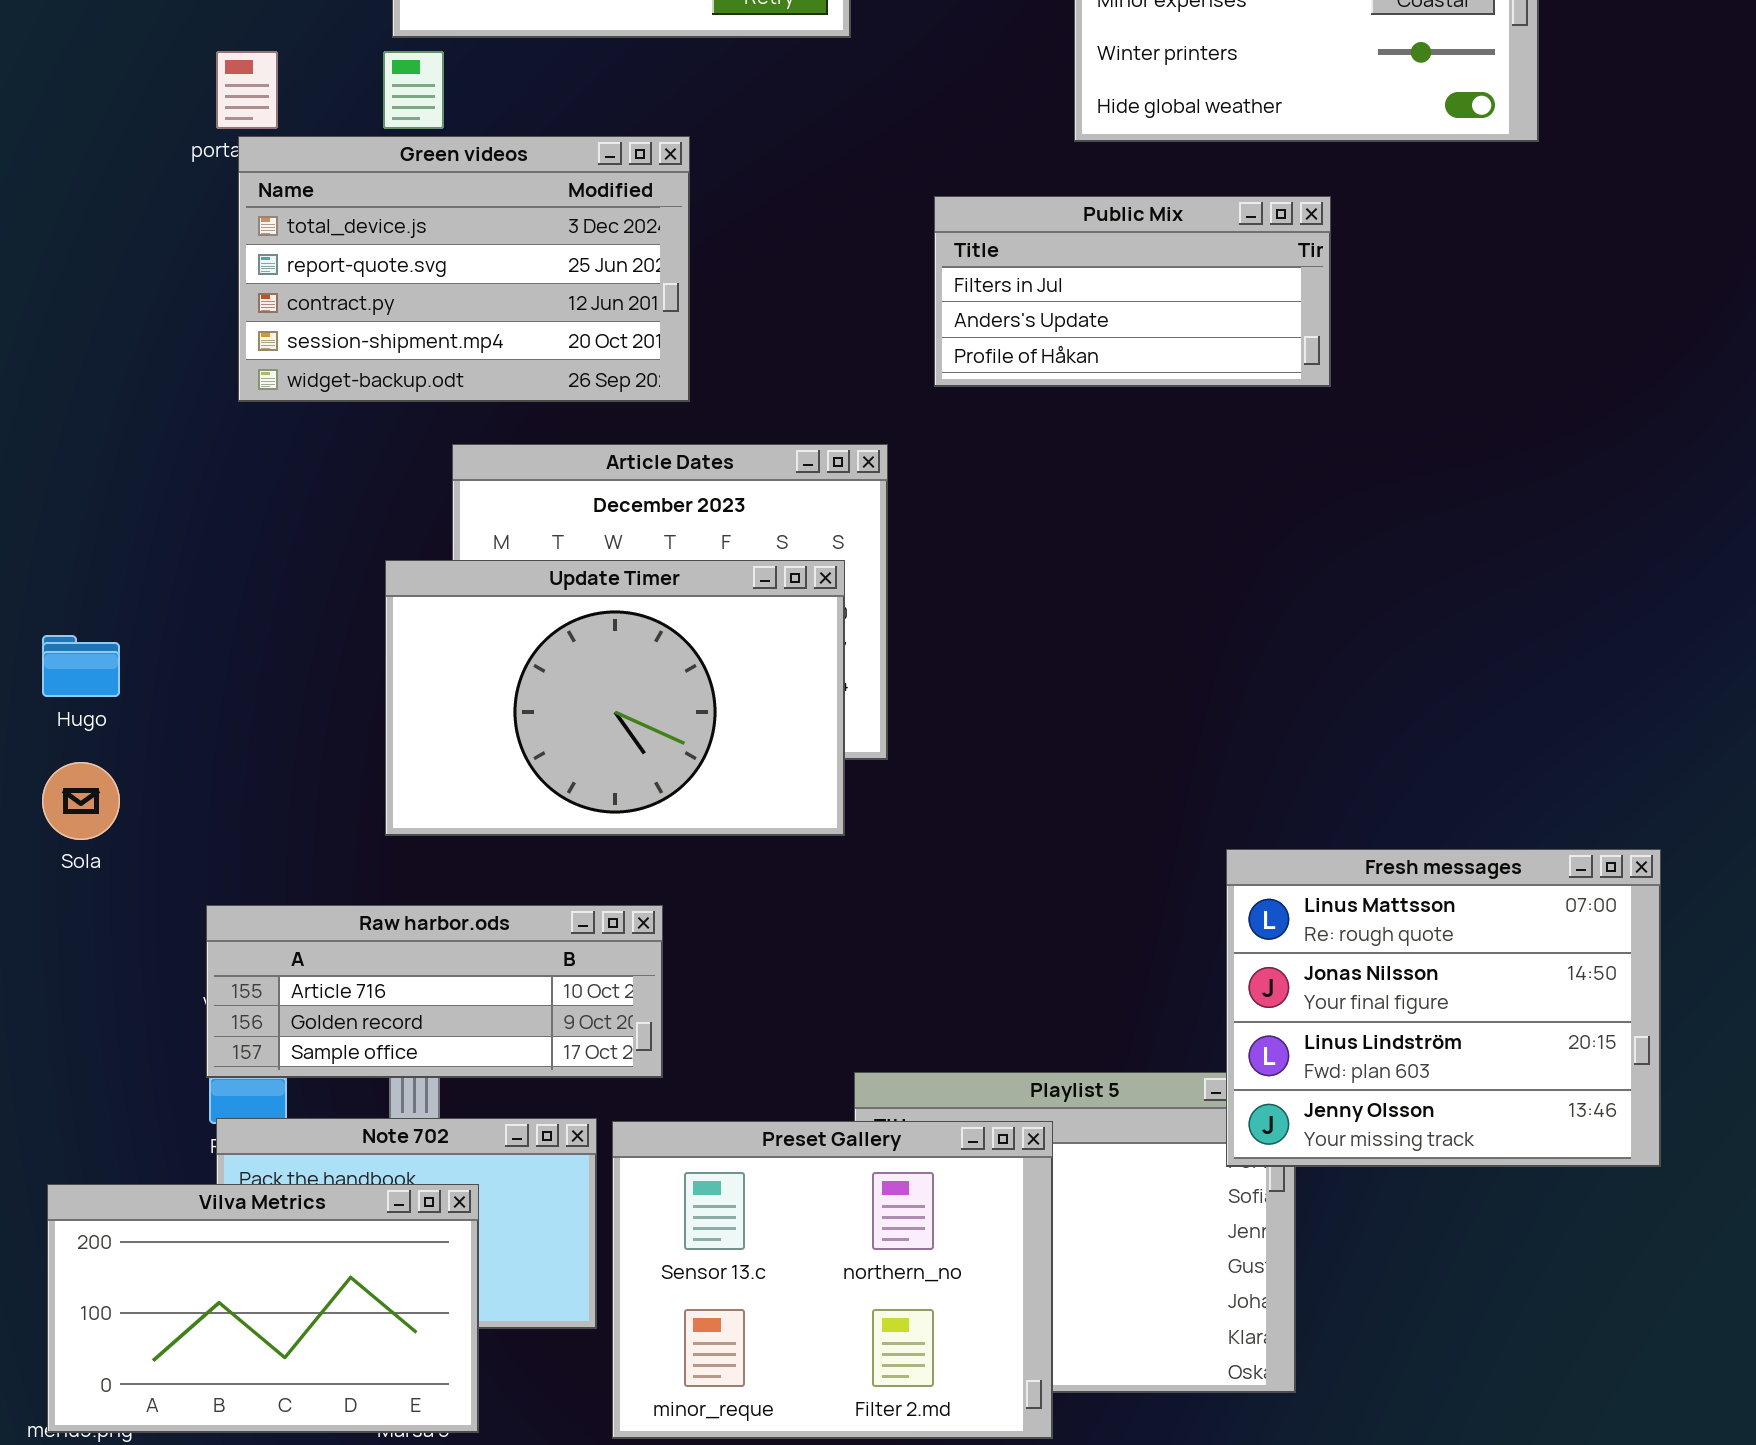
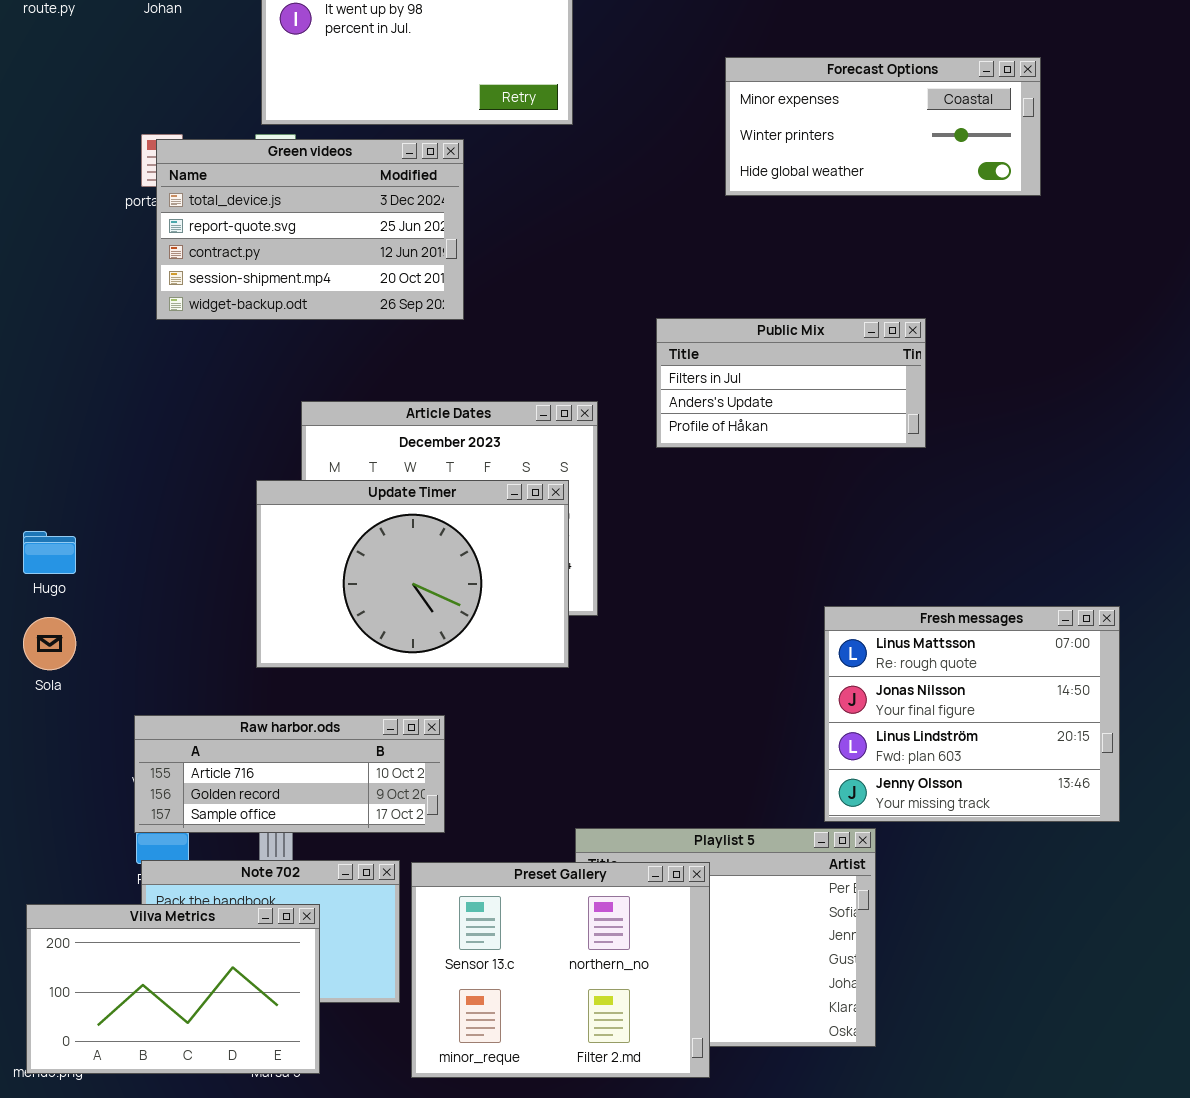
Green videos: [238,136,690,402] -> [156,139,464,320], moved
Public Mix: [934,196,1331,387] -> [656,318,926,448], moved
Fresh messages: [1226,849,1661,1167] -> [824,606,1120,822], moved

